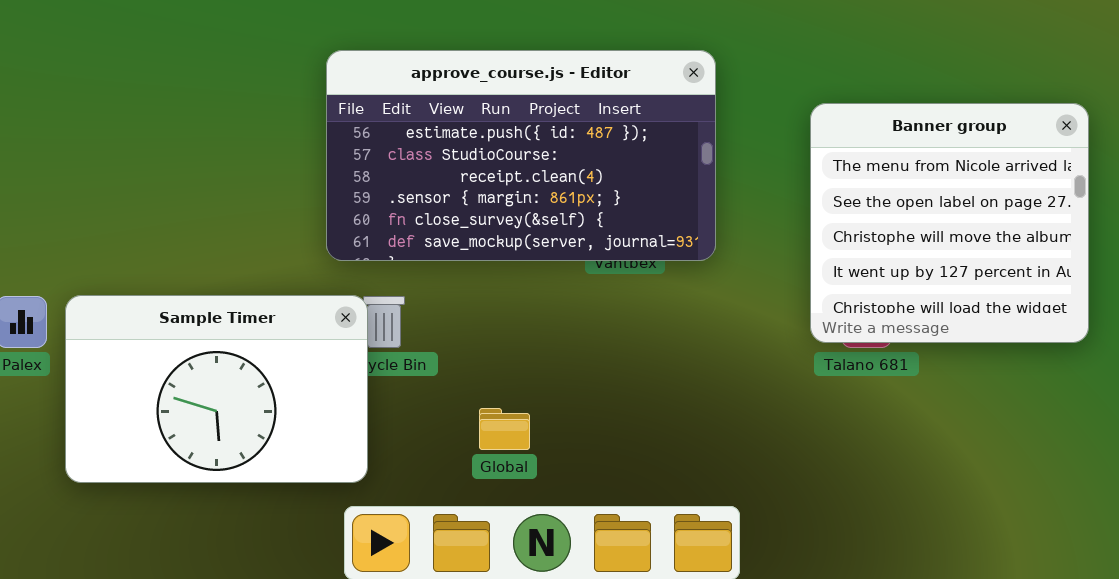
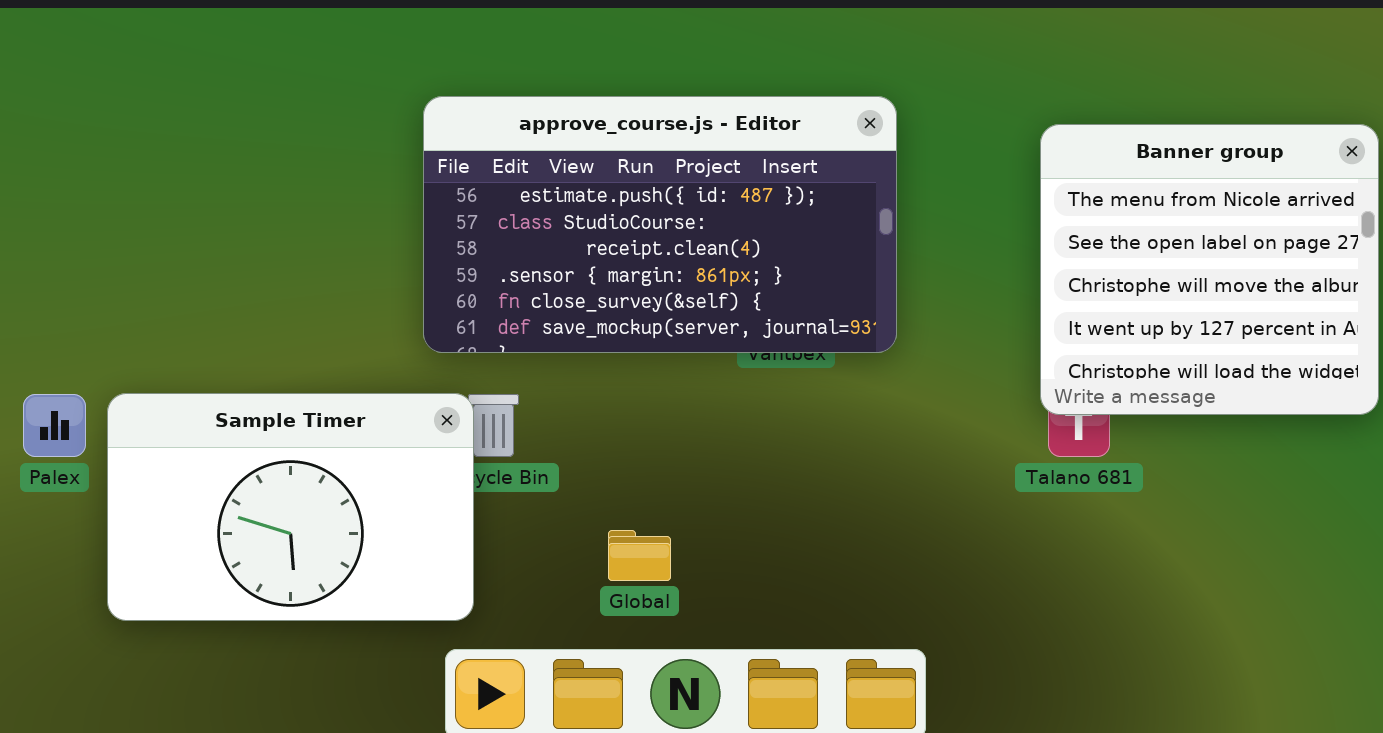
Banner group: [810,103,1089,343] -> [1040,124,1379,415], moved

